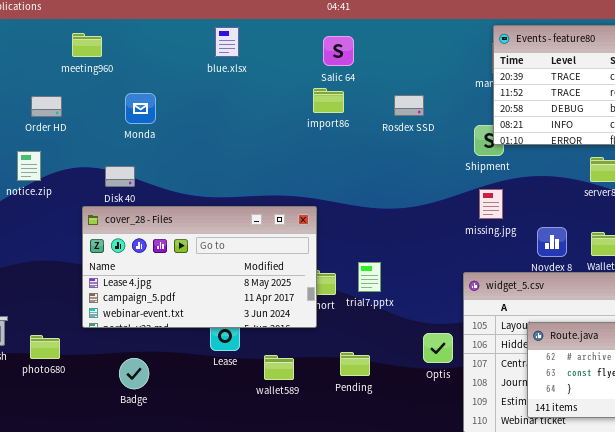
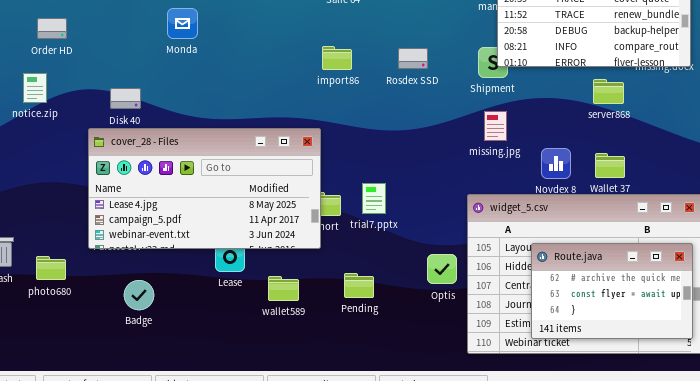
import86: [313,88,344,113] -> [322,46,352,70], moved
Monda: [125,93,156,124] -> [167,8,198,39], moved
Rosdex SSD: [394,95,424,116] -> [398,48,428,69], moved

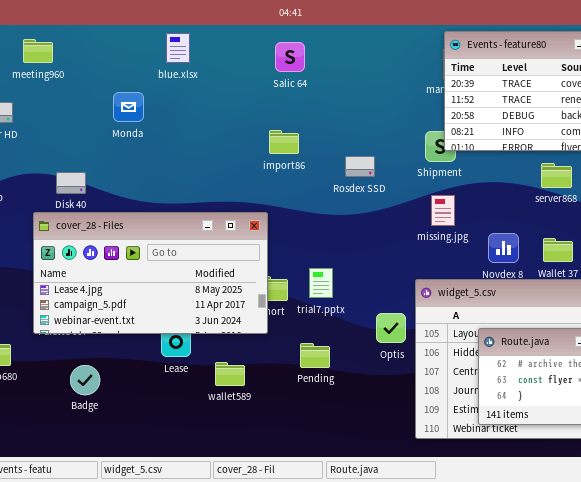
Rosdex SSD: [398,48,428,69] -> [345,156,375,177], moved
Optis: [427,254,457,284] -> [376,313,406,343], moved
Pending: [344,273,374,298] -> [300,343,330,368], moved

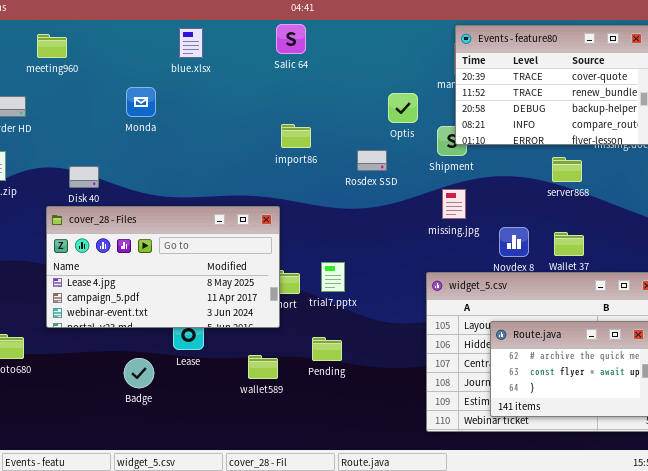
Salic 64: [275,42,305,72] -> [276,24,306,54], moved
Optis: [376,313,406,343] -> [388,93,418,123], moved
wallet589: [215,362,245,386] -> [248,355,278,379], moved
Badge: [70,365,100,395] -> [124,358,154,388], moved

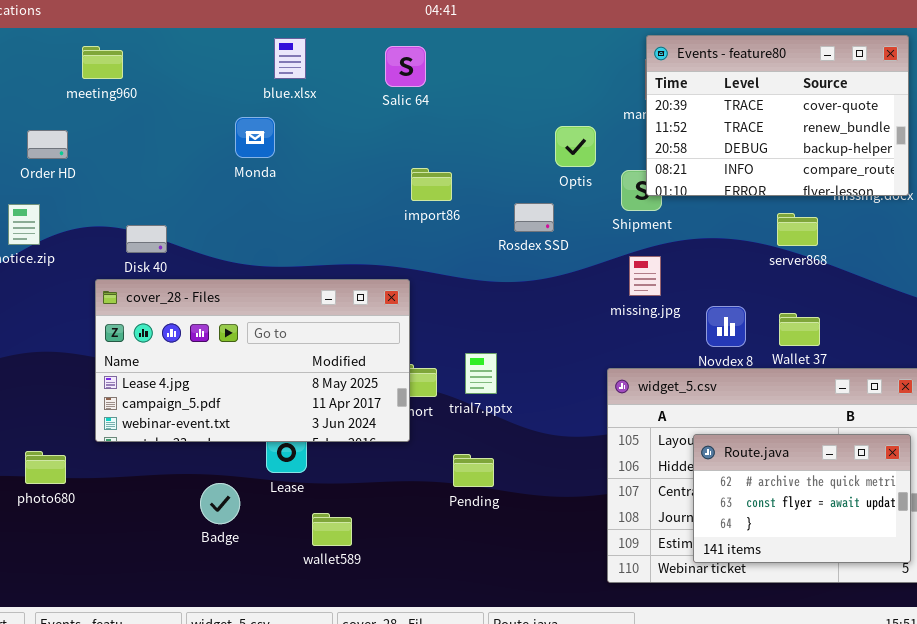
Salic 64: [276,24,306,54] -> [385,46,426,87], moved
Monda: [126,87,156,117] -> [235,117,275,158], moved
wallet589: [248,355,278,379] -> [312,513,352,546], moved

